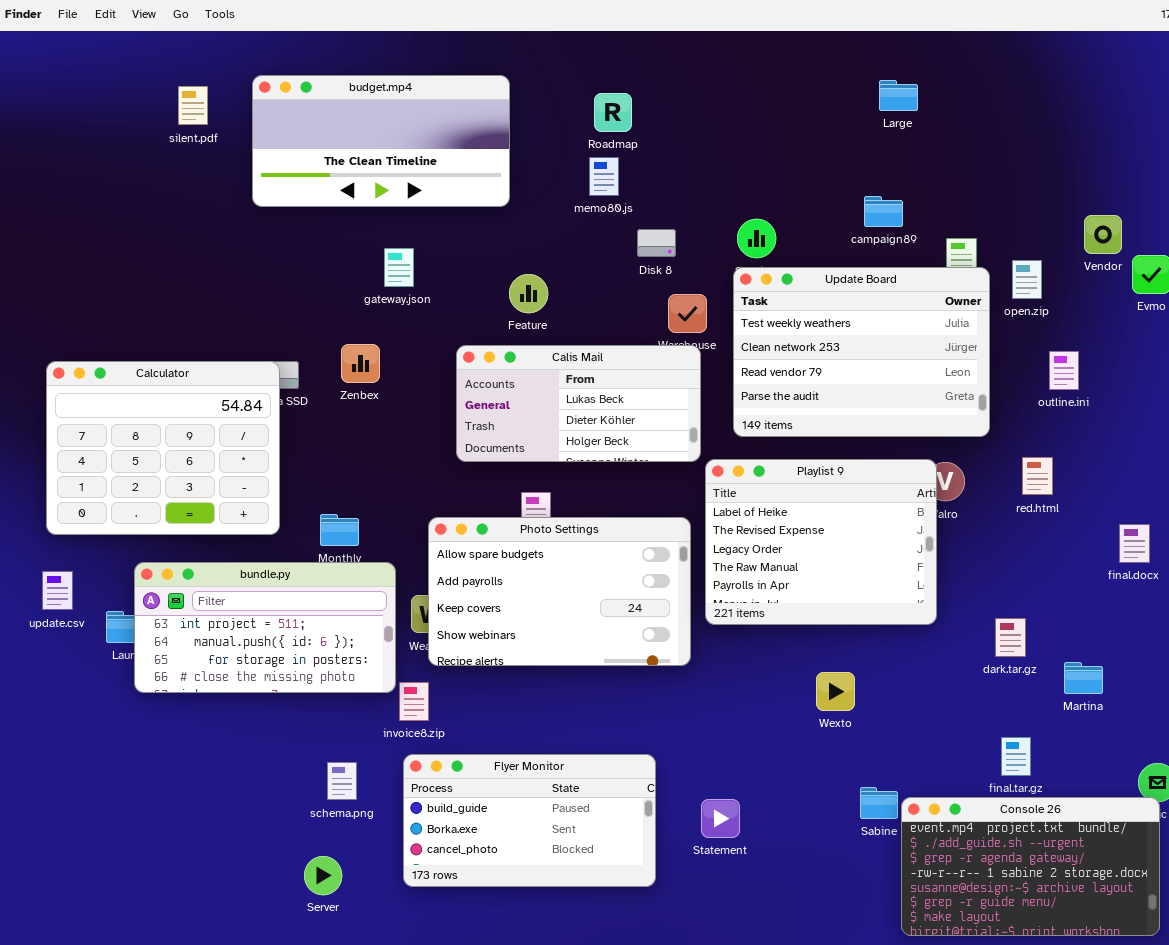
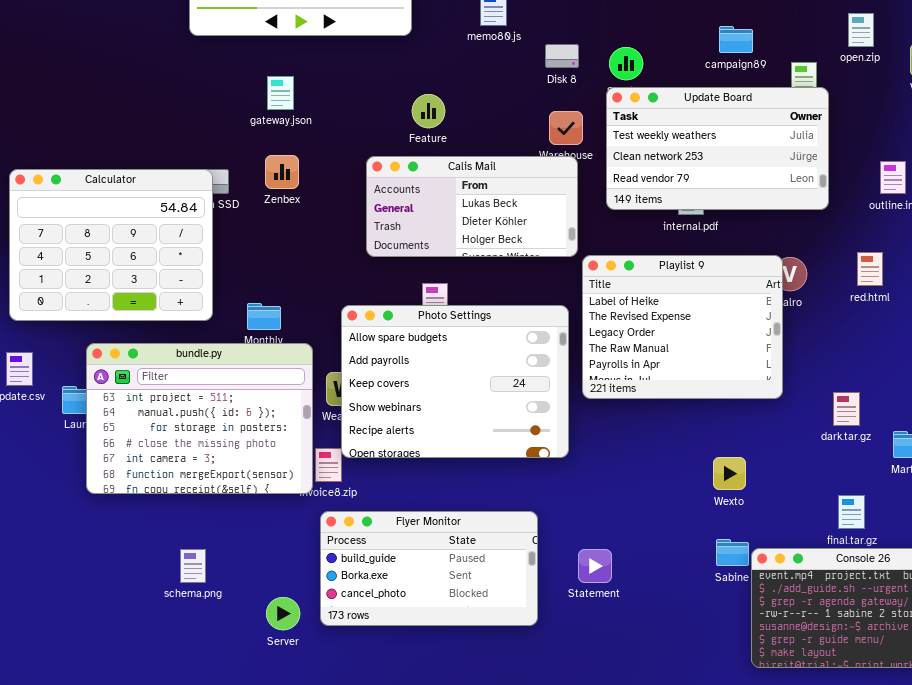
Disk 8: [637,229,676,257] -> [545,44,579,68], moved
gateway.json: [384,248,414,287] -> [267,76,294,110], moved
open.zip: [1012,260,1042,299] -> [848,13,874,47], moved
Update Board: [733,267,990,437] -> [606,87,829,210], resized
Photo Settings: [428,517,691,666] -> [341,305,569,458], resized
bundle.py: [134,562,396,693] -> [86,343,313,494], resized
Wexto: [816,672,855,711] -> [713,457,746,490], moved
schema.png: [327,762,357,800] -> [180,549,206,583], moved
Server: [304,856,342,895] -> [266,597,300,630], moved

